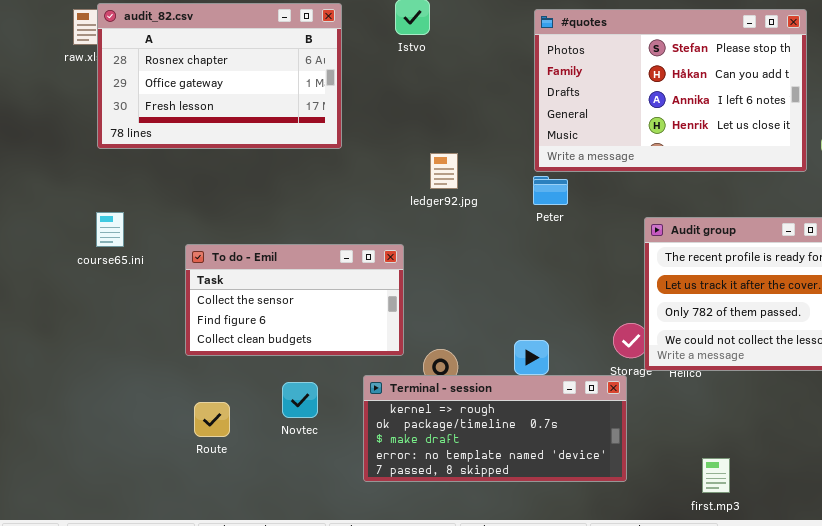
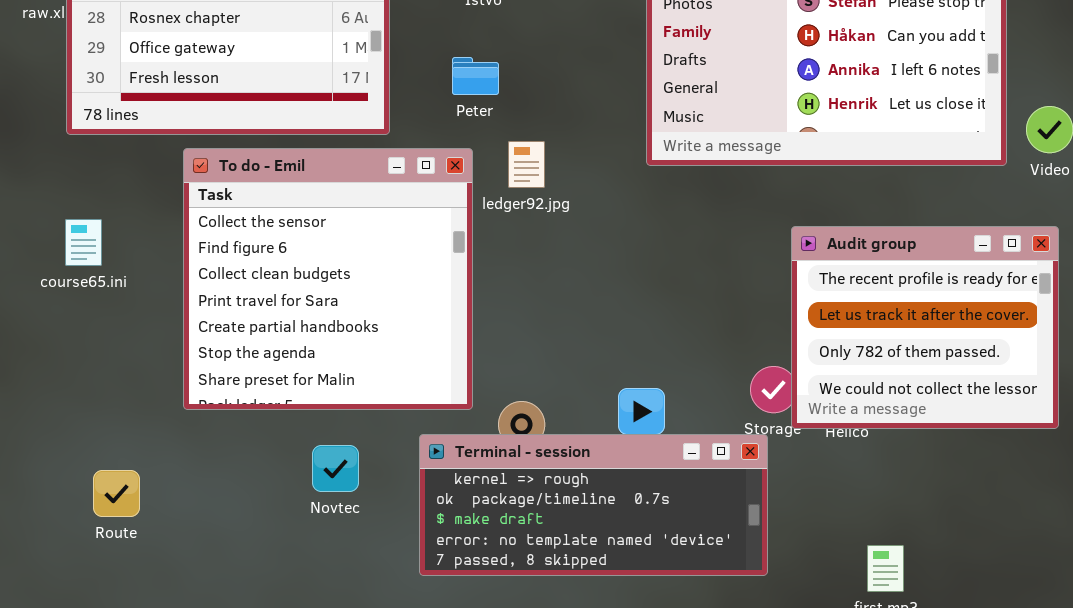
Peter: [533,176,568,205] -> [452,57,499,95], moved
To do - Emil: [185,244,404,356] -> [183,148,473,410], resized
Route: [194,402,230,437] -> [93,470,140,517], moved

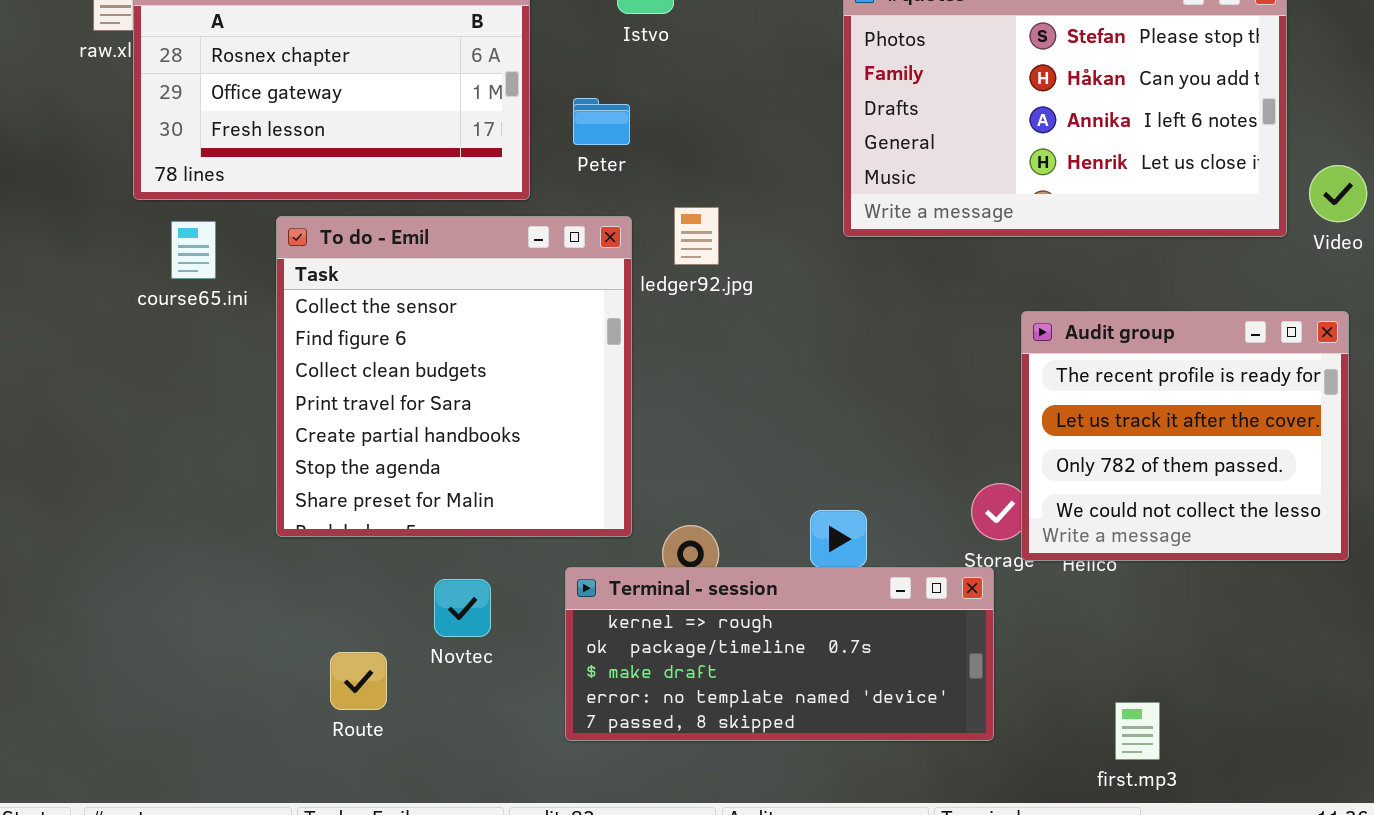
Peter: [452,57,499,95] -> [573,98,630,145], moved
course65.ini: [65,219,102,266] -> [171,221,216,279], moved
Route: [93,470,140,517] -> [330,652,387,710], moved

